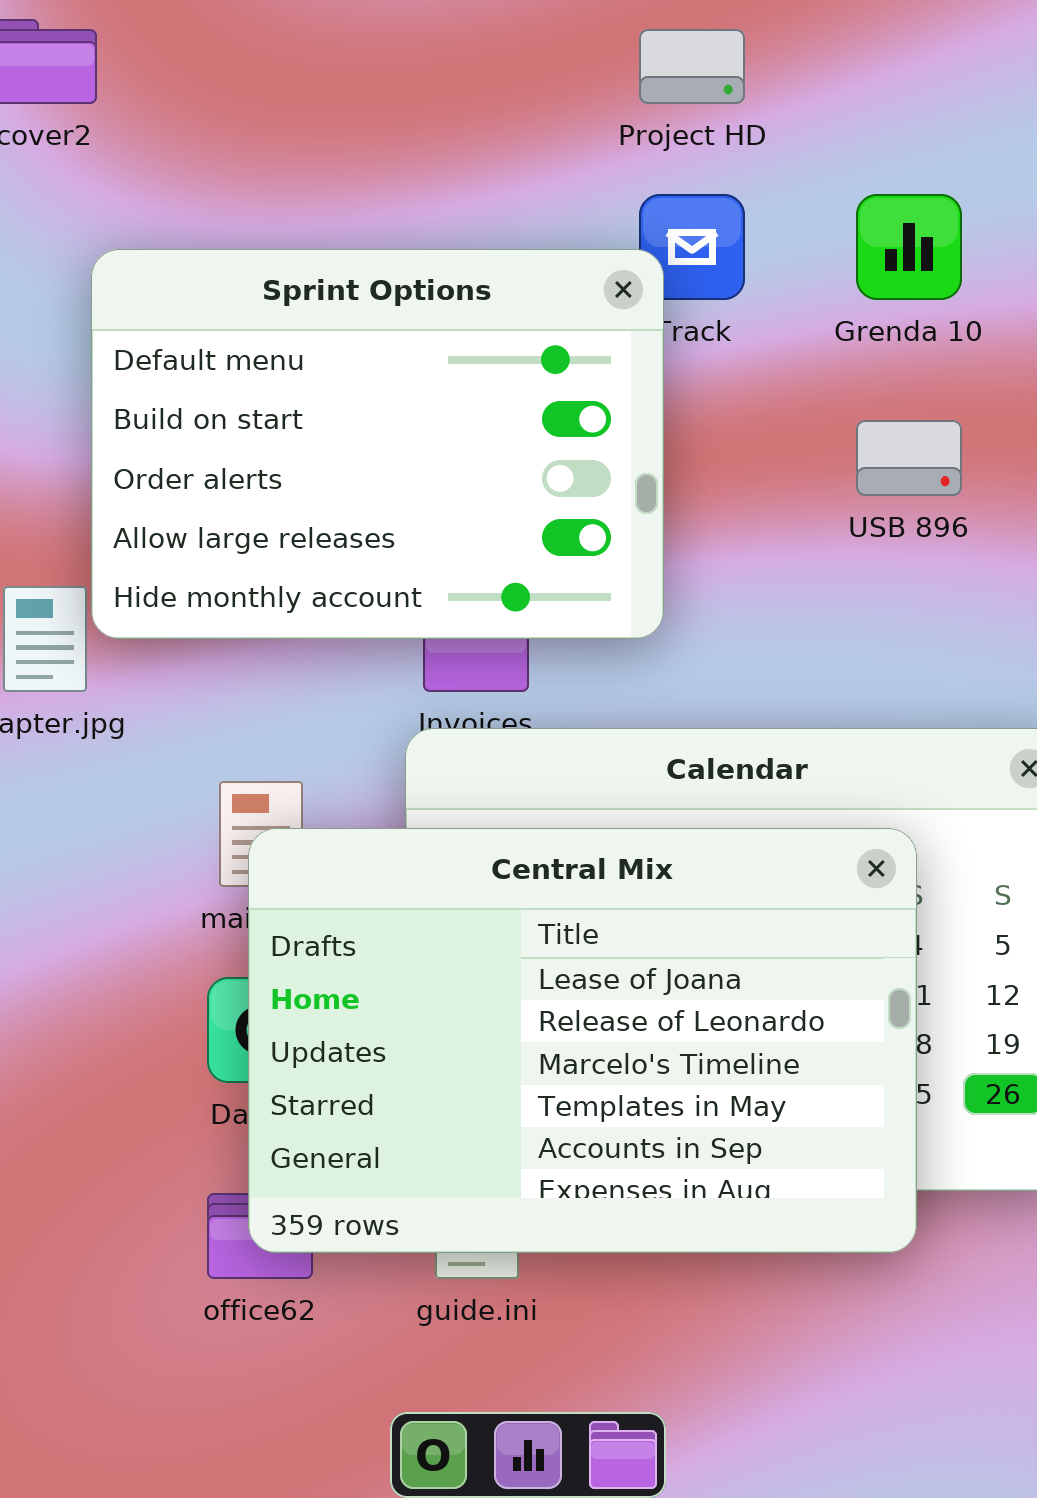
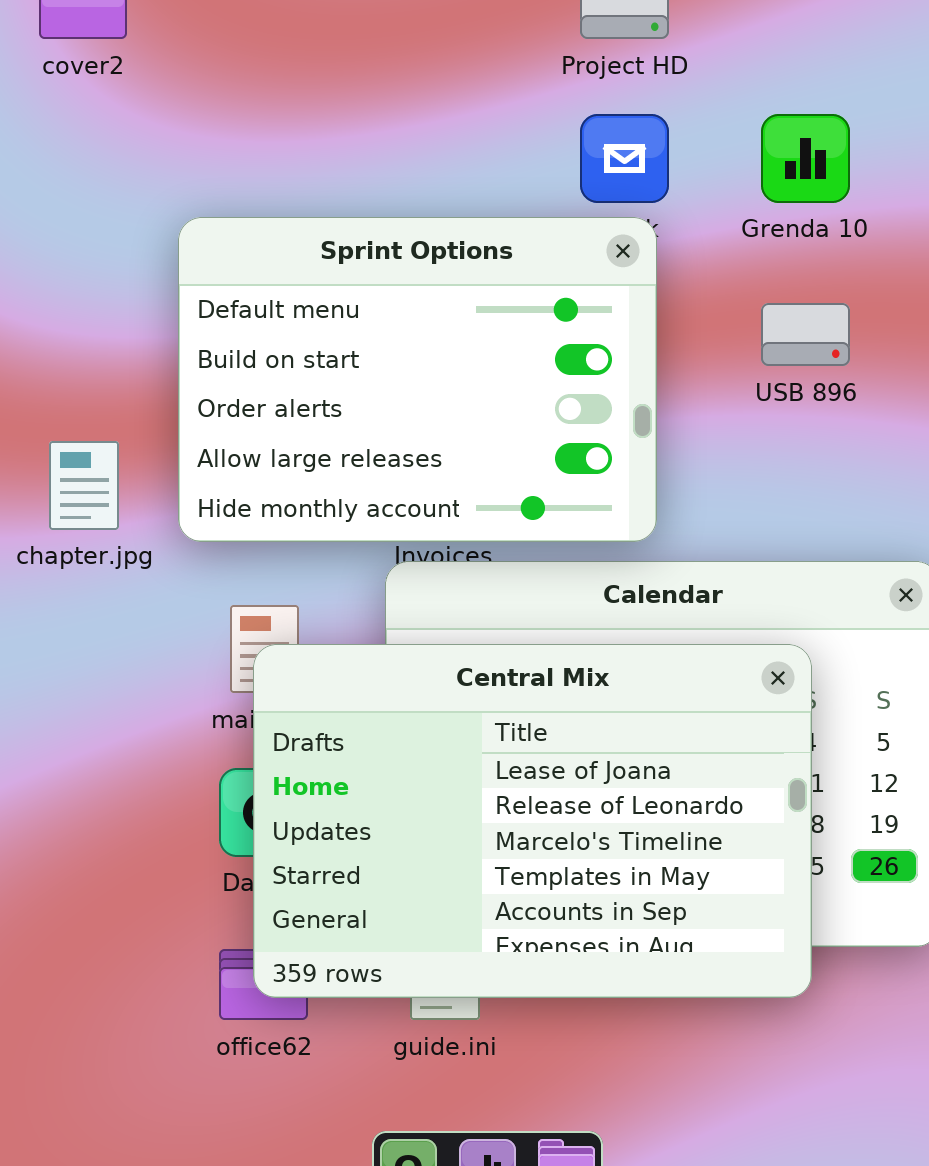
Sprint Options: [91,249,664,639] -> [178,217,657,542], moved

